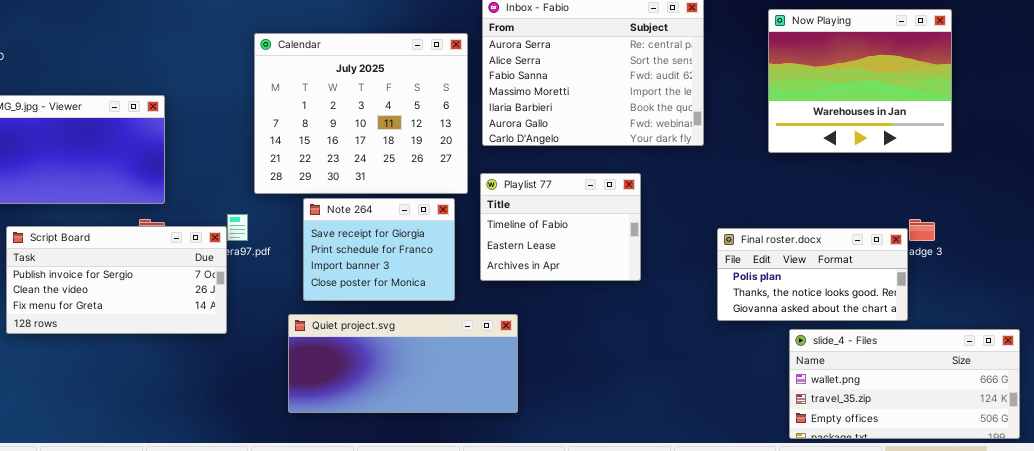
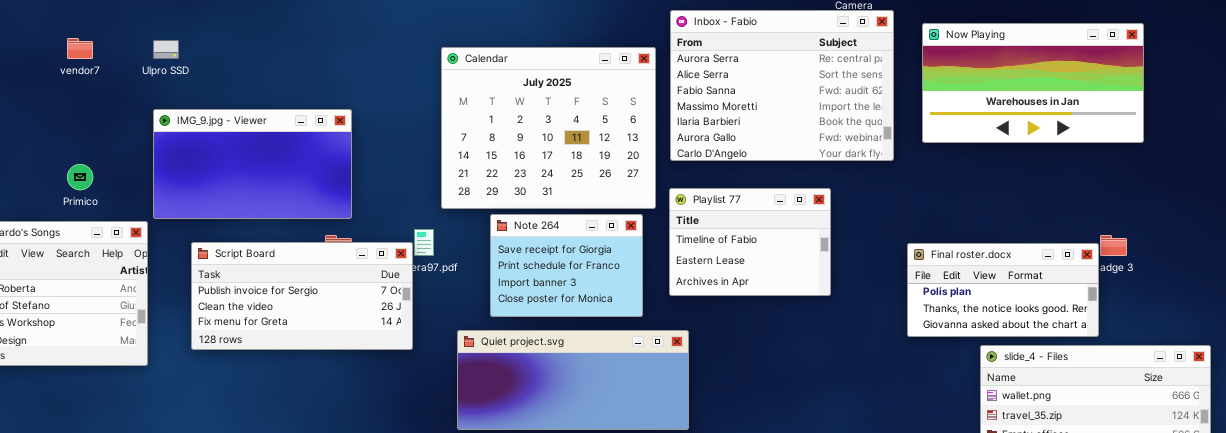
Now Playing: [768,9,952,153] -> [922,23,1144,143], resized
Quiet project.svg: [288,314,518,413] -> [457,330,689,430], moved

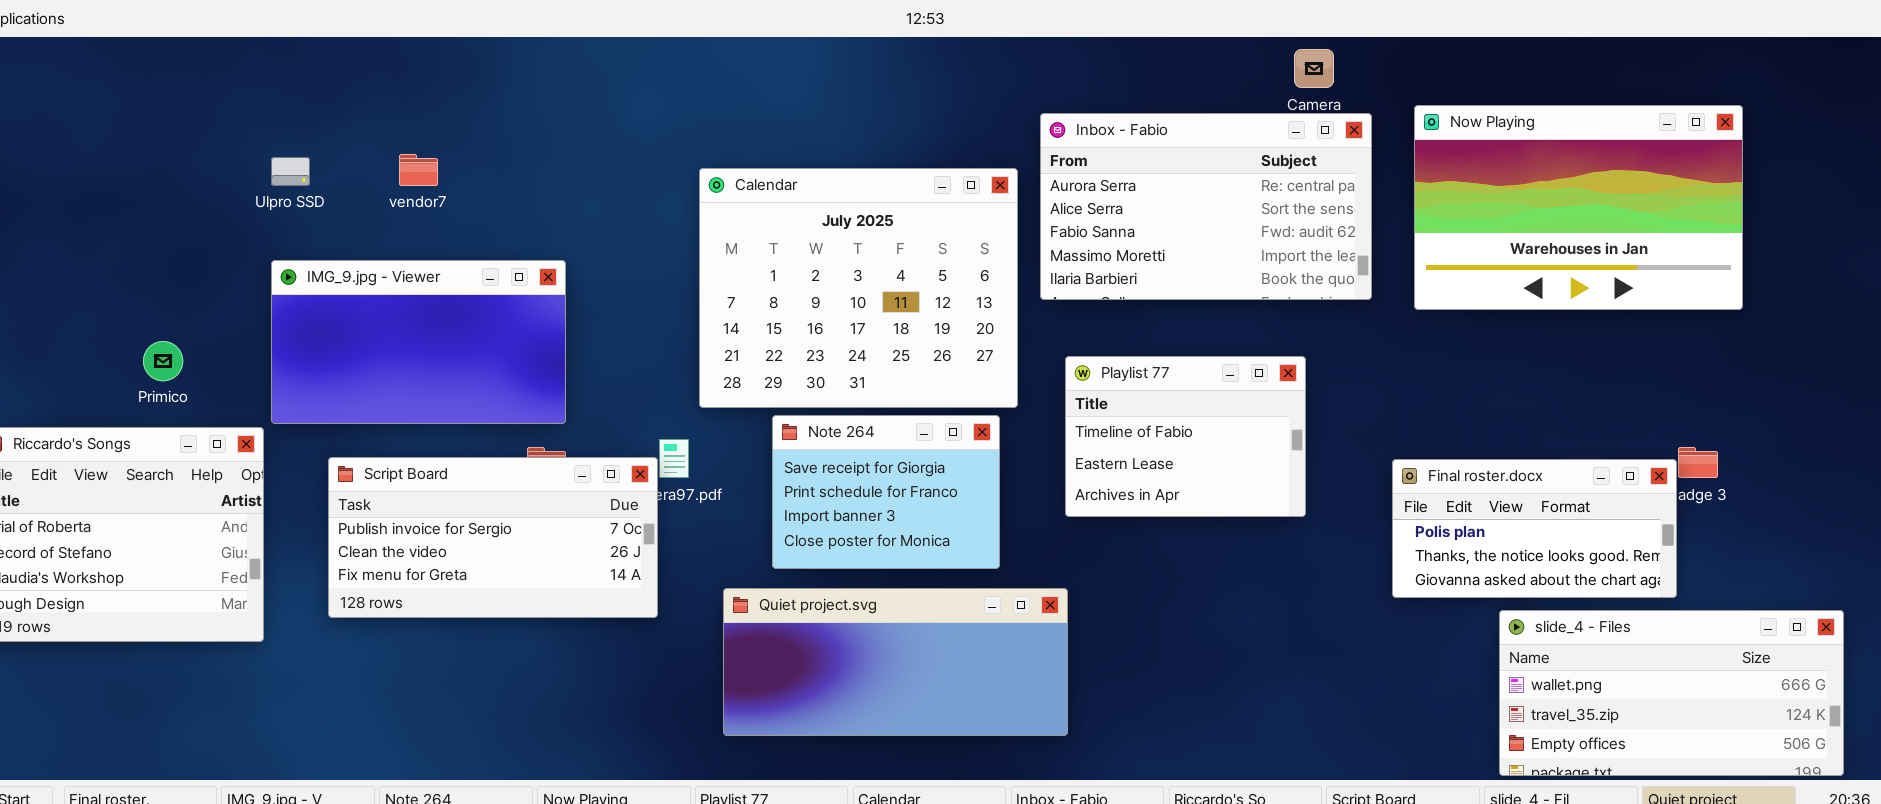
Inbox - Fabio: [670,10,894,161] -> [1040,113,1372,300], resized
Now Playing: [922,23,1144,143] -> [1414,105,1743,310], resized
vendor7: [67,38,93,59] -> [399,154,438,186], moved
Playlist 77: [669,188,831,296] -> [1065,356,1306,517], moved

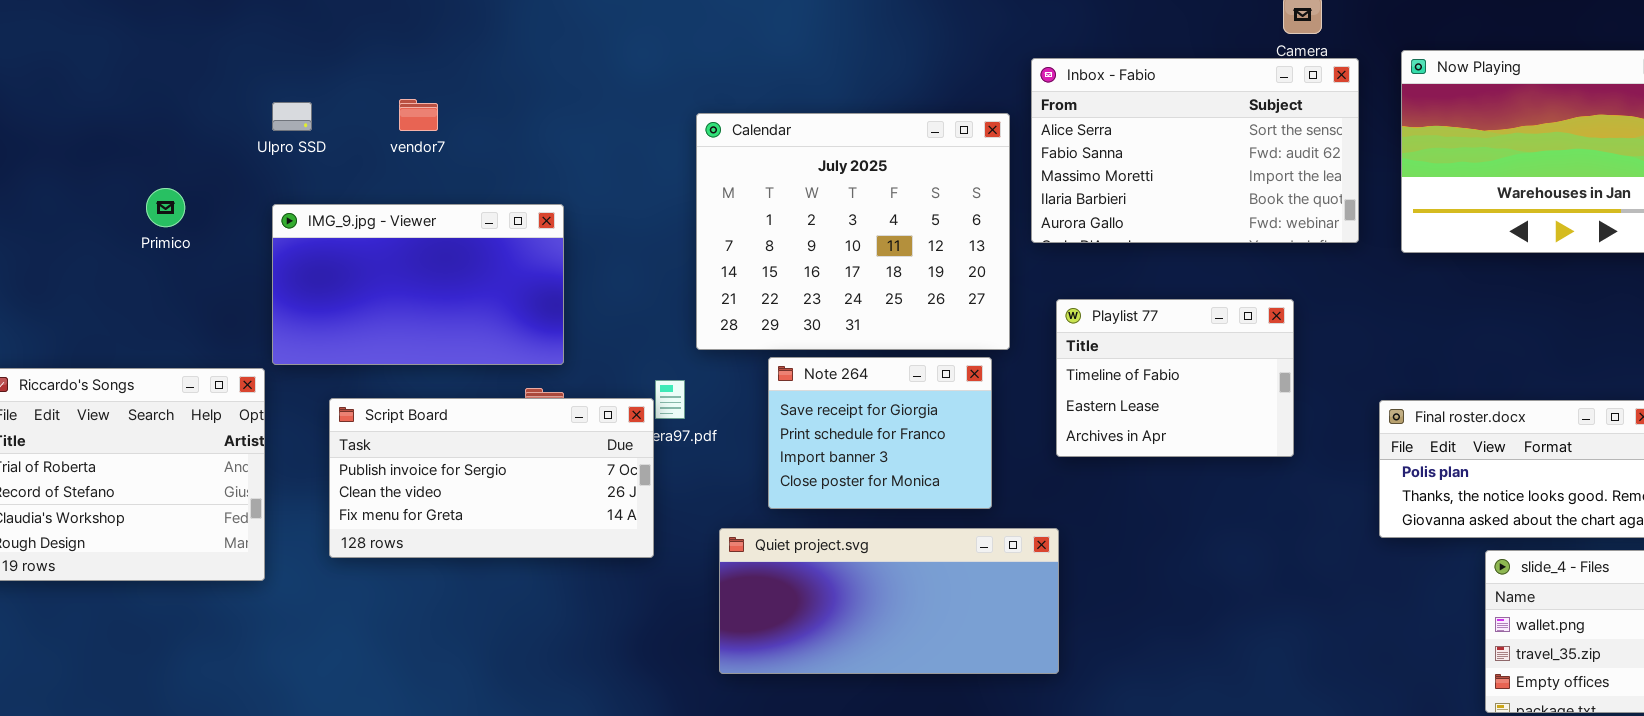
Inbox - Fabio: [1040,113,1372,300] -> [1031,58,1359,243], scrolled down 1 row
Primico: [143,341,183,381] -> [146,188,185,227], moved

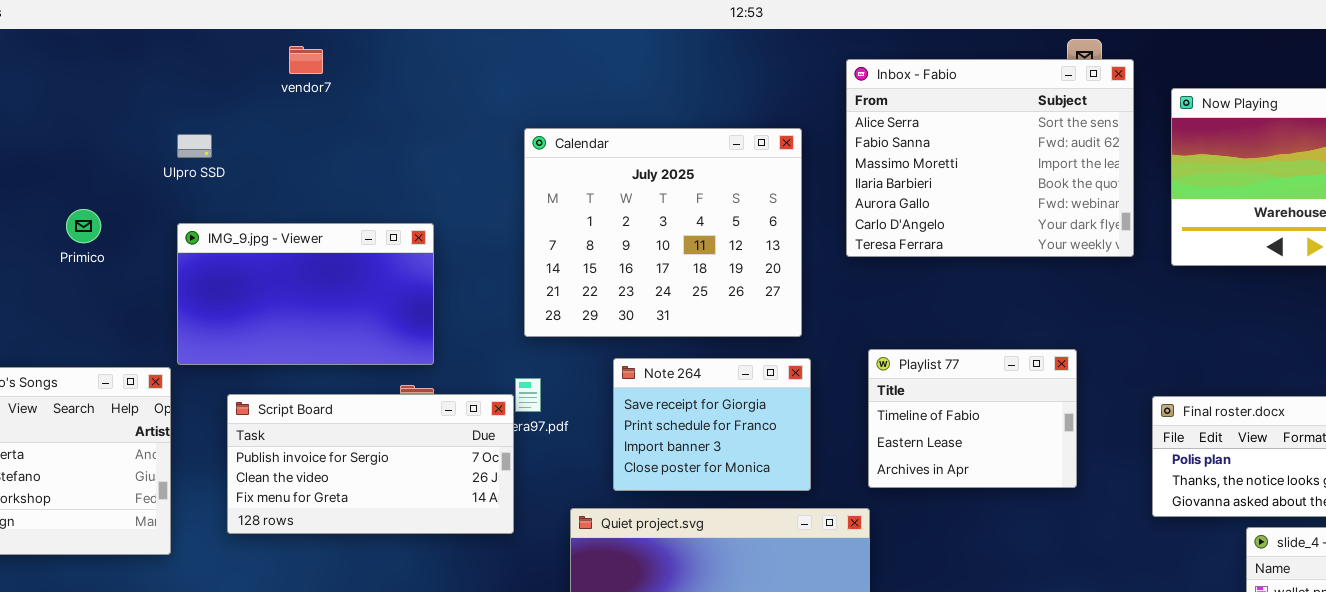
Inbox - Fabio: [1031,58,1359,243] -> [846,59,1134,257], resized
vendor7: [399,99,438,131] -> [289,46,323,74], moved
Calendar: [696,113,1010,350] -> [524,128,802,337], moved
Playlist 77: [1056,299,1294,457] -> [868,349,1077,488], moved

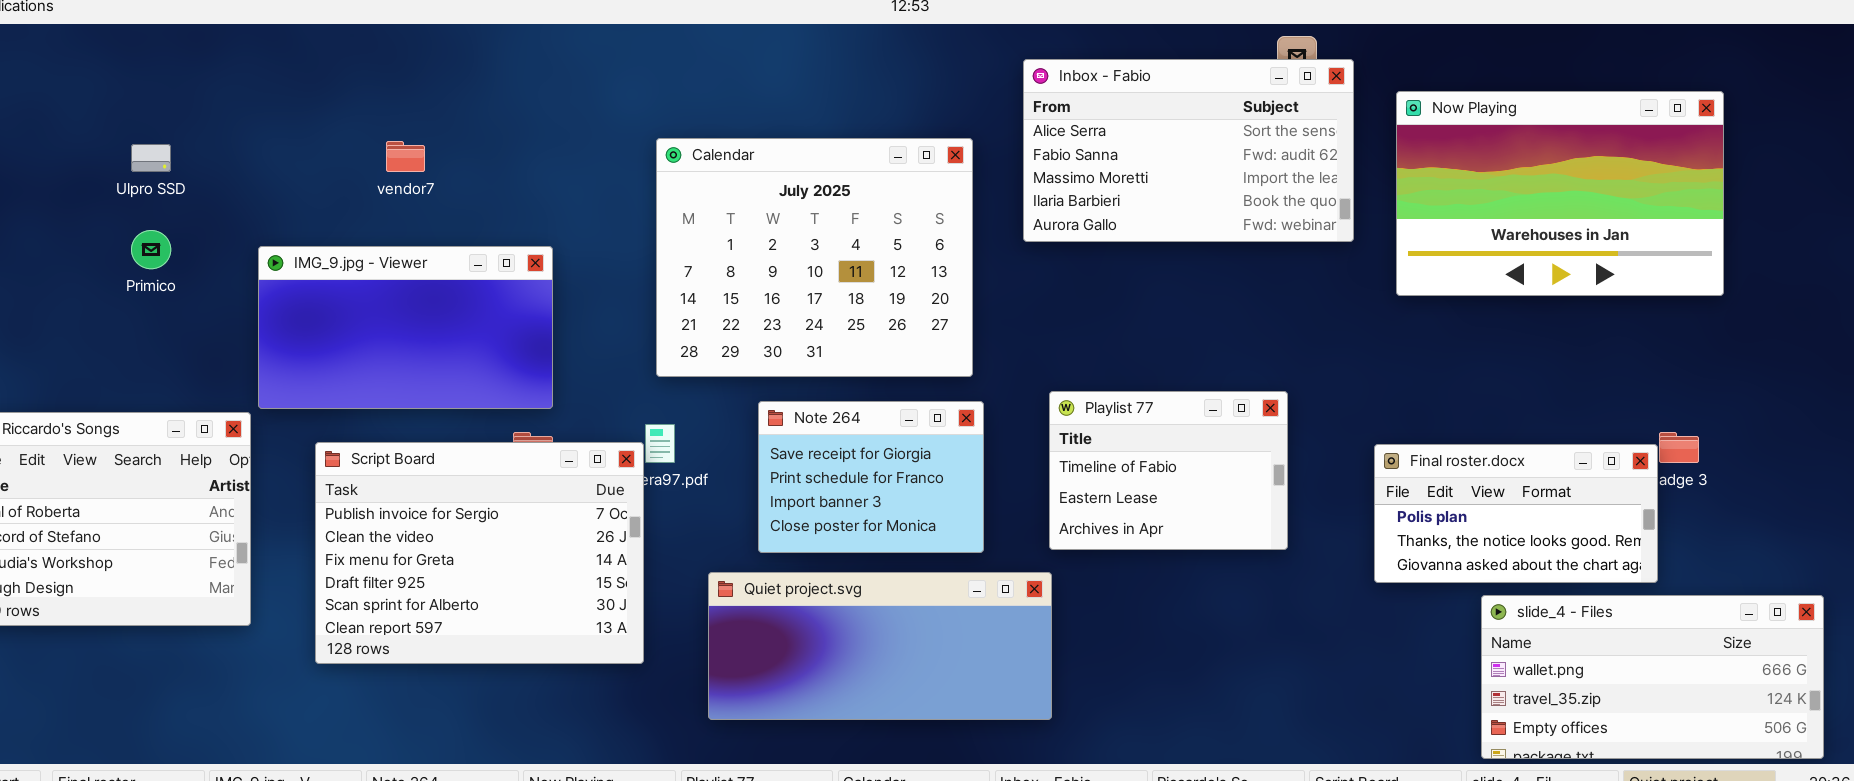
vendor7: [289,46,323,74] -> [386,141,425,172], moved
Inbox - Fabio: [846,59,1134,257] -> [1023,59,1354,242], resized
Ulpro SSD: [177,134,212,158] -> [131,144,171,172], moved
Script Board: [227,394,514,534] -> [315,442,644,664], resized

